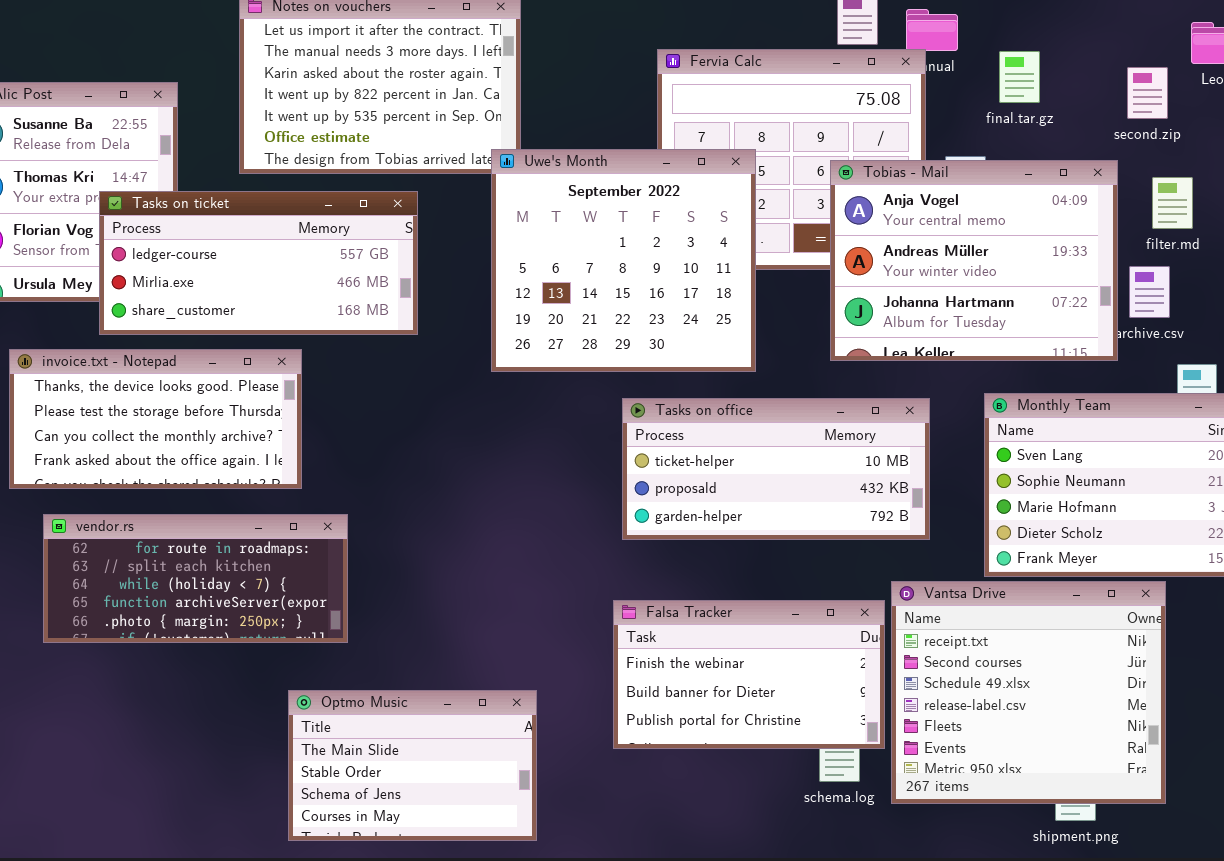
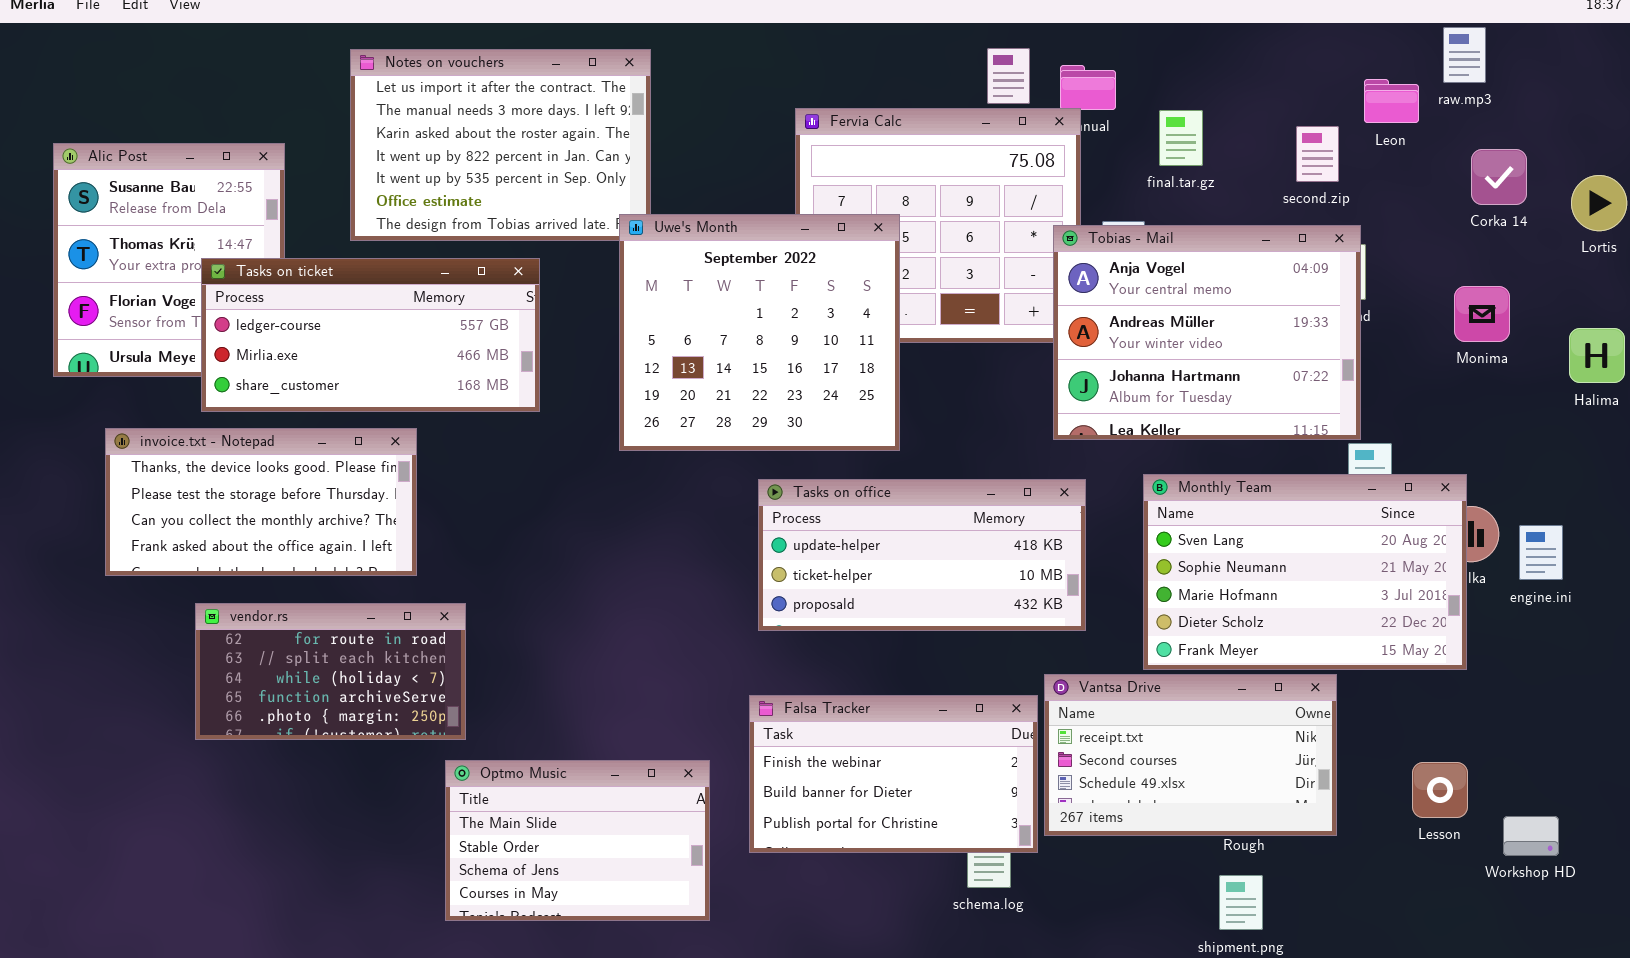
Tobias - Mail: [830,160,1118,361] -> [1053,225,1361,440], moved
Tasks on office: [622,398,930,540] -> [758,479,1086,631], scrolled up 1 row
vendor.rs: [43,514,348,643] -> [195,603,466,740], resized
Vantsa Drive: [891,581,1166,804] -> [1044,674,1337,836], resized
Optmo Music: [288,690,537,841] -> [445,760,710,921], moved

